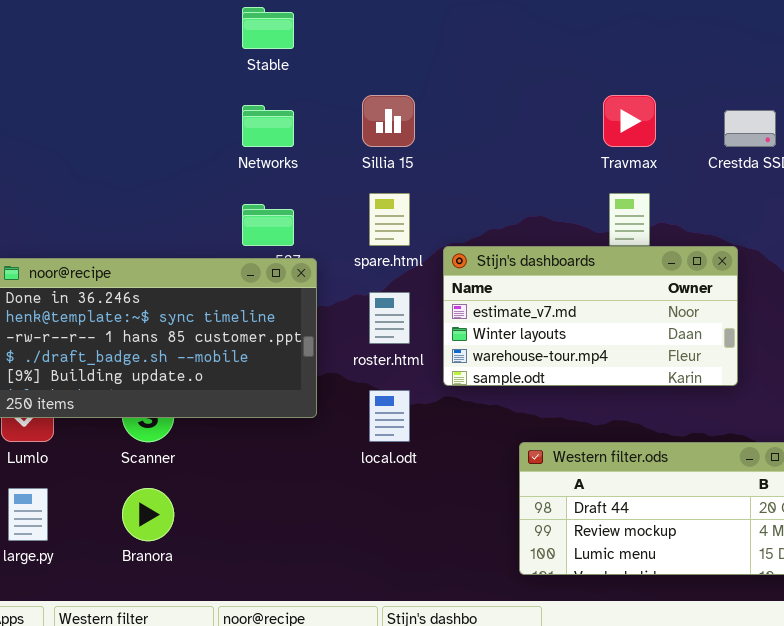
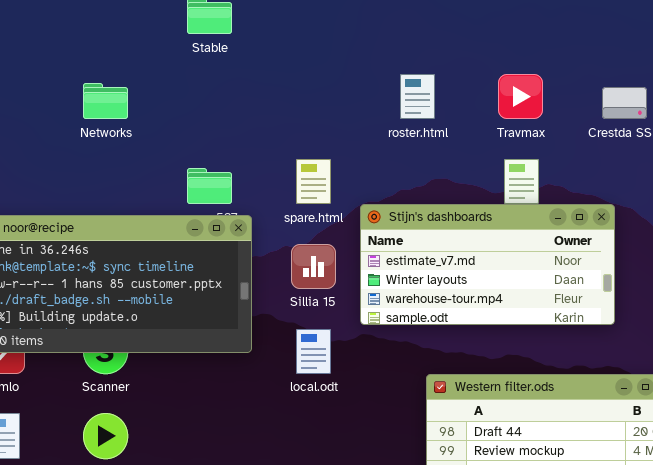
Sillia 15: [362,95,415,147] -> [291,244,336,289], moved
Networks: [242,105,294,147] -> [83,83,128,119], moved
roster.html: [369,292,410,344] -> [400,74,435,119], moved

